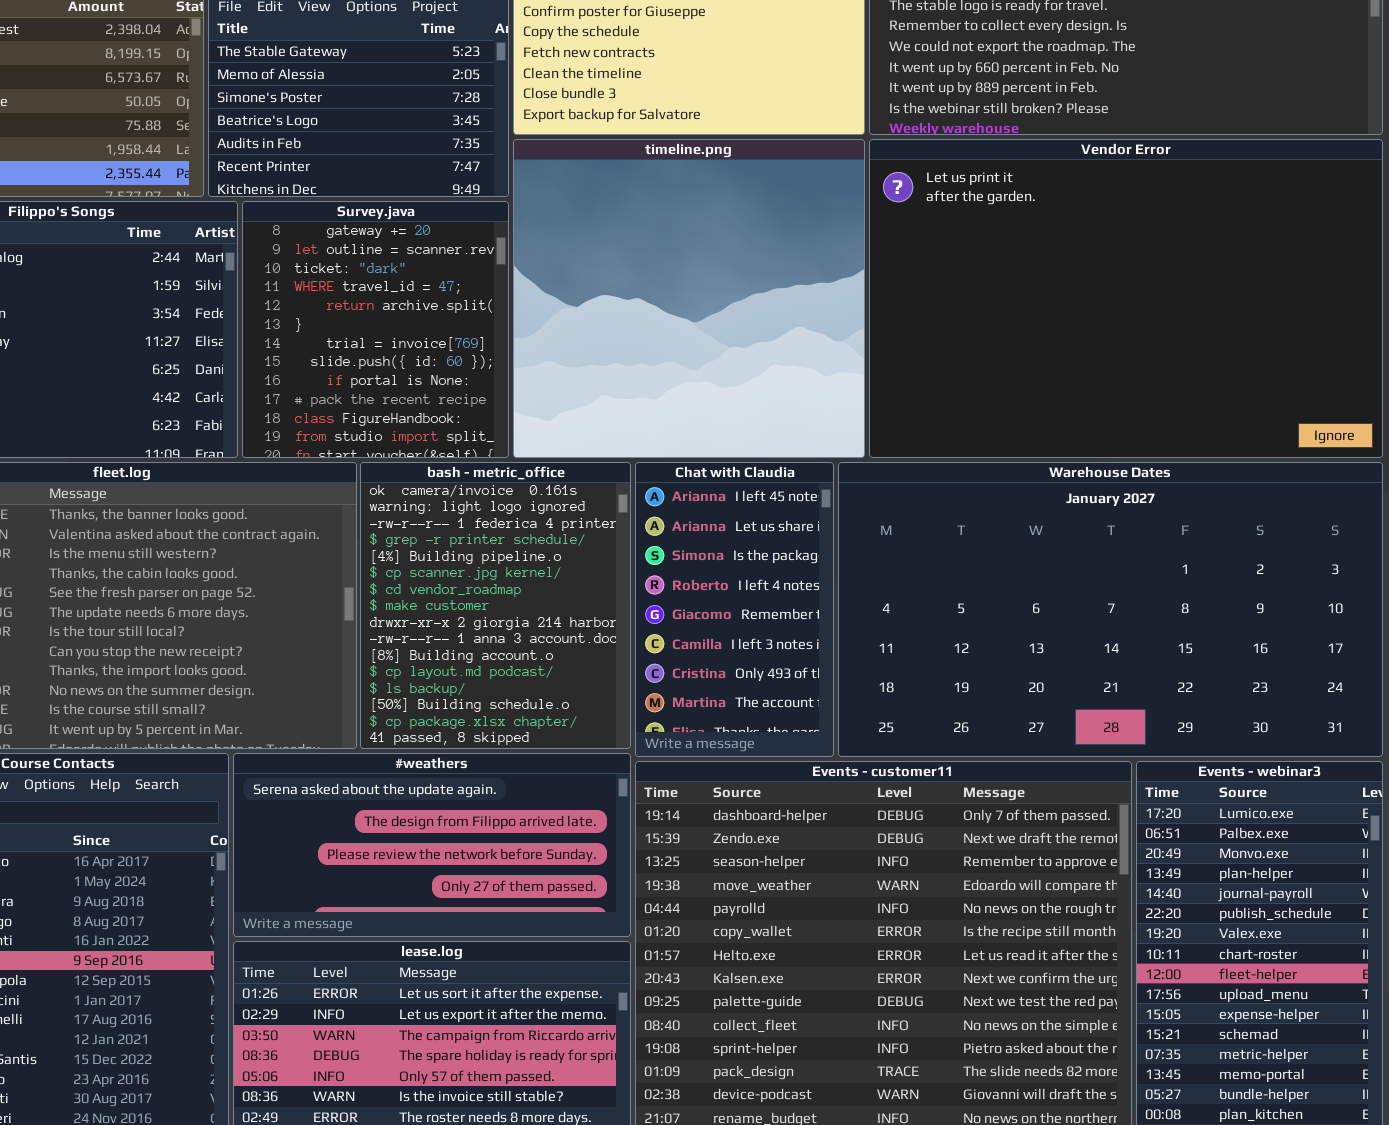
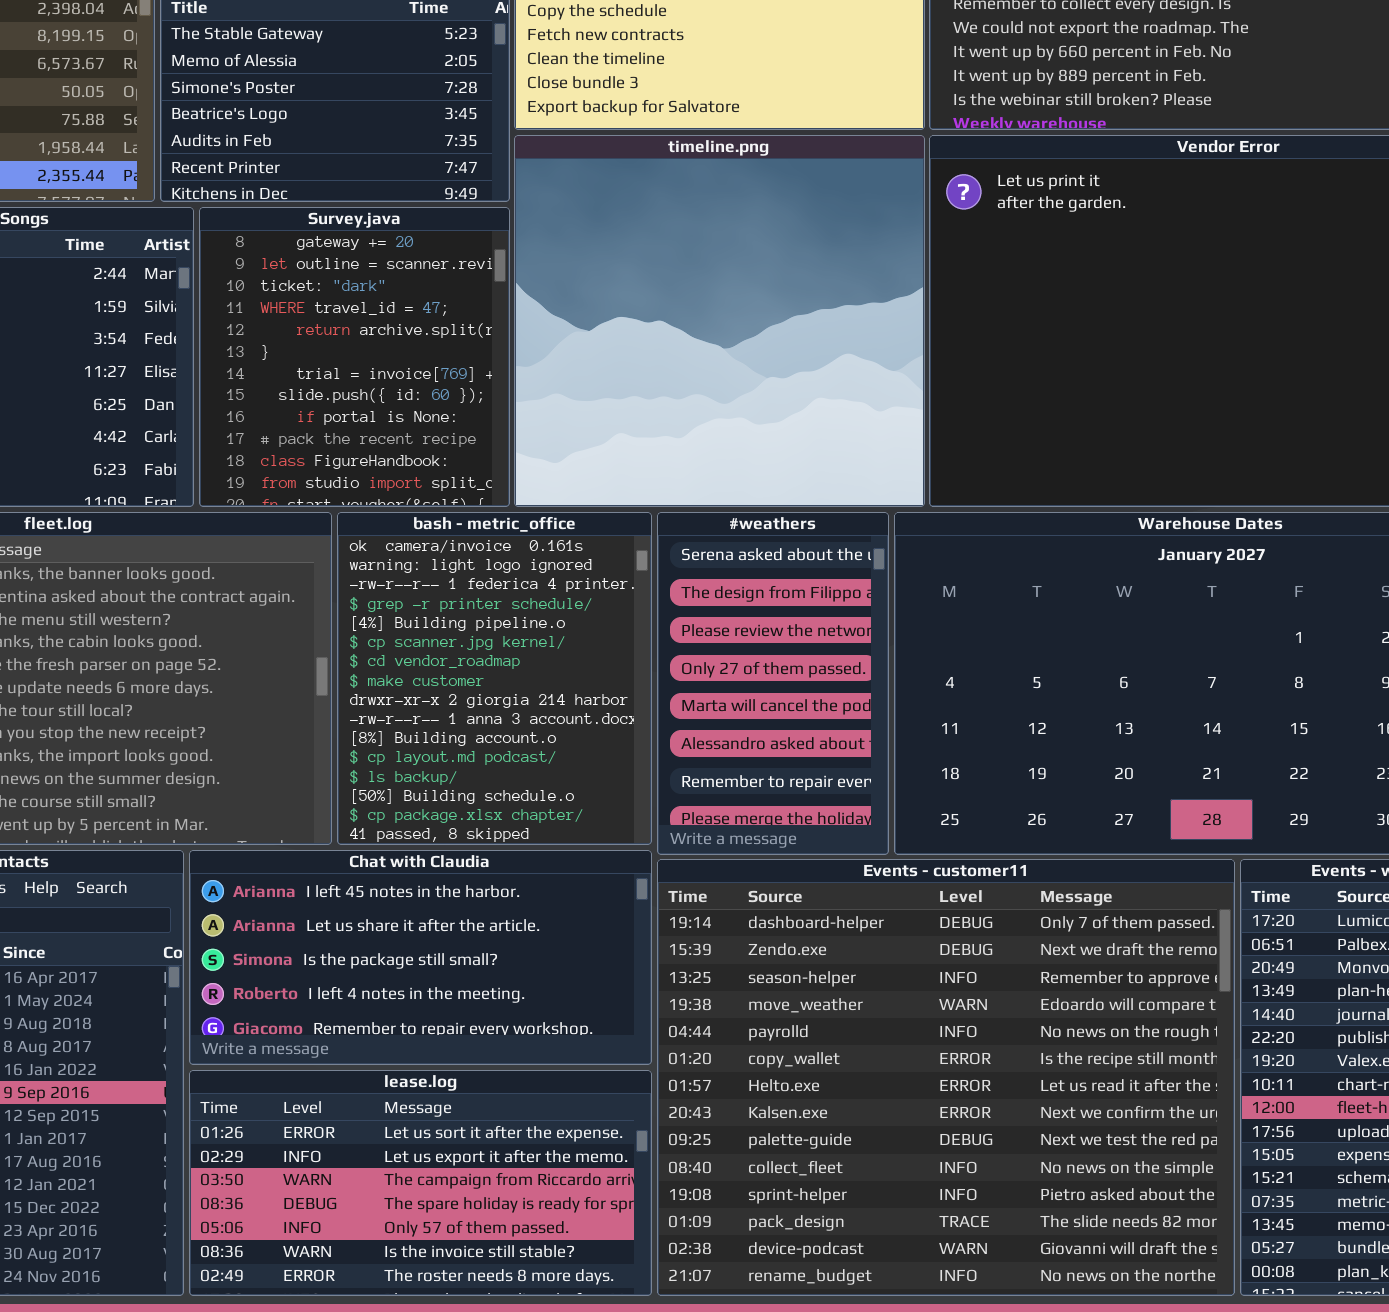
Chat with Claudia: [635,462,834,757] -> [189,850,652,1065], moved, resized
#weathers: [233,753,631,937] -> [657,512,889,855], moved, resized

